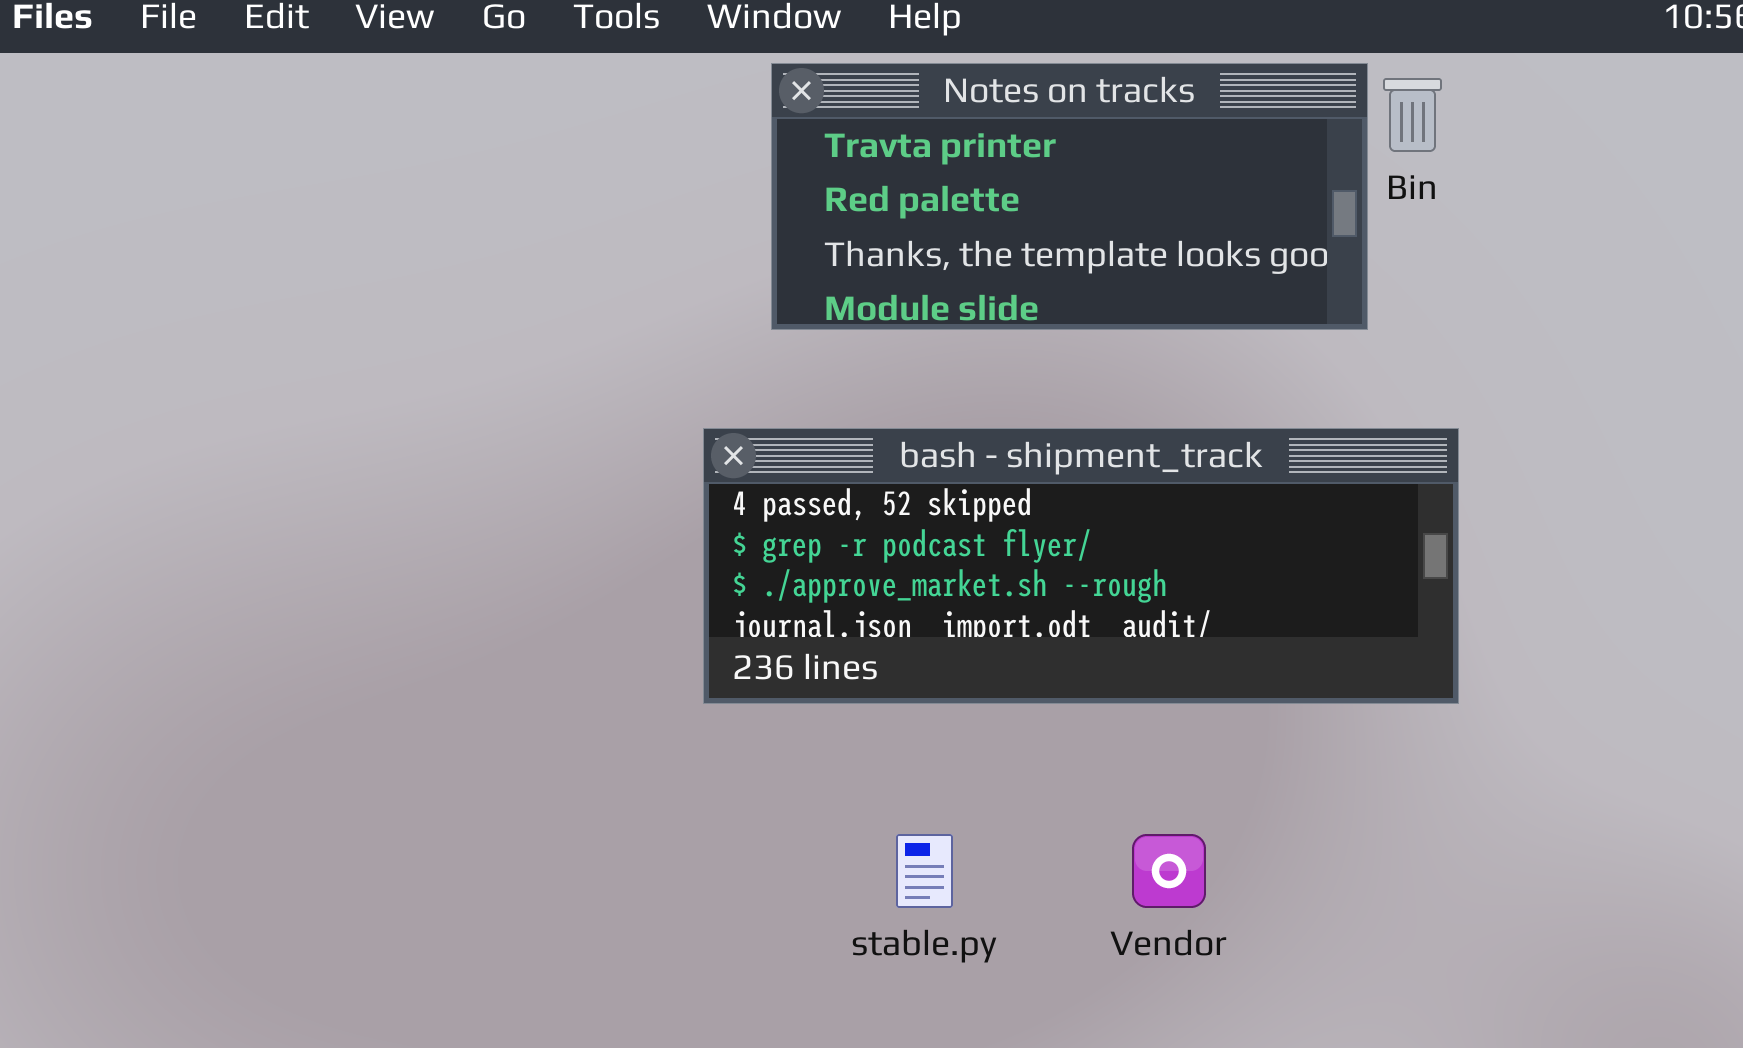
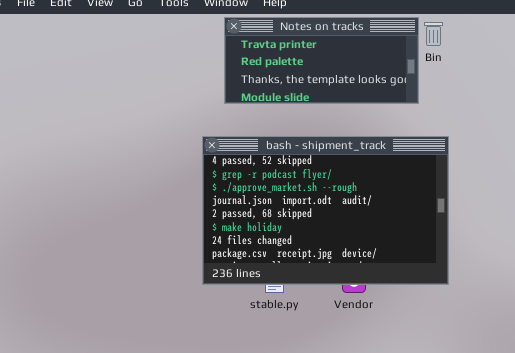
bash - shipment_track: [703,428,1459,704] -> [202,136,449,285], resized

